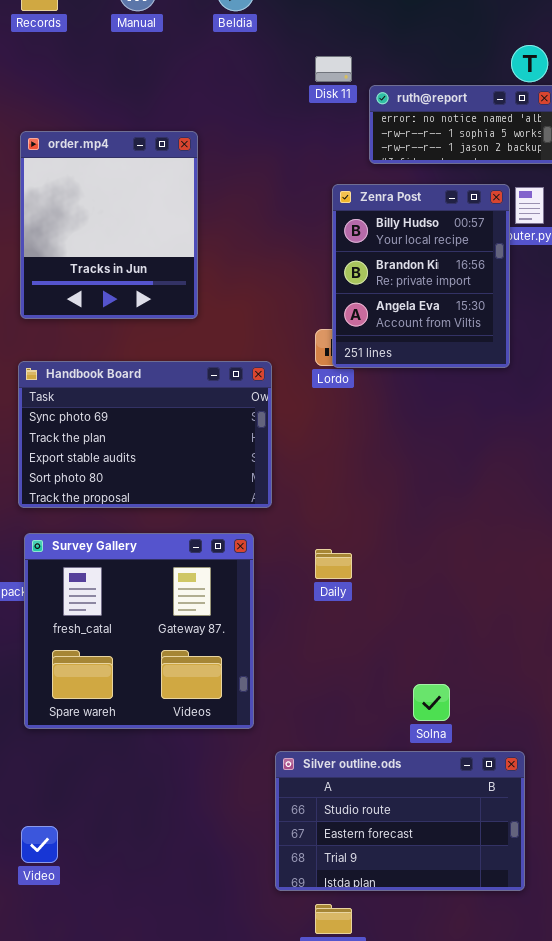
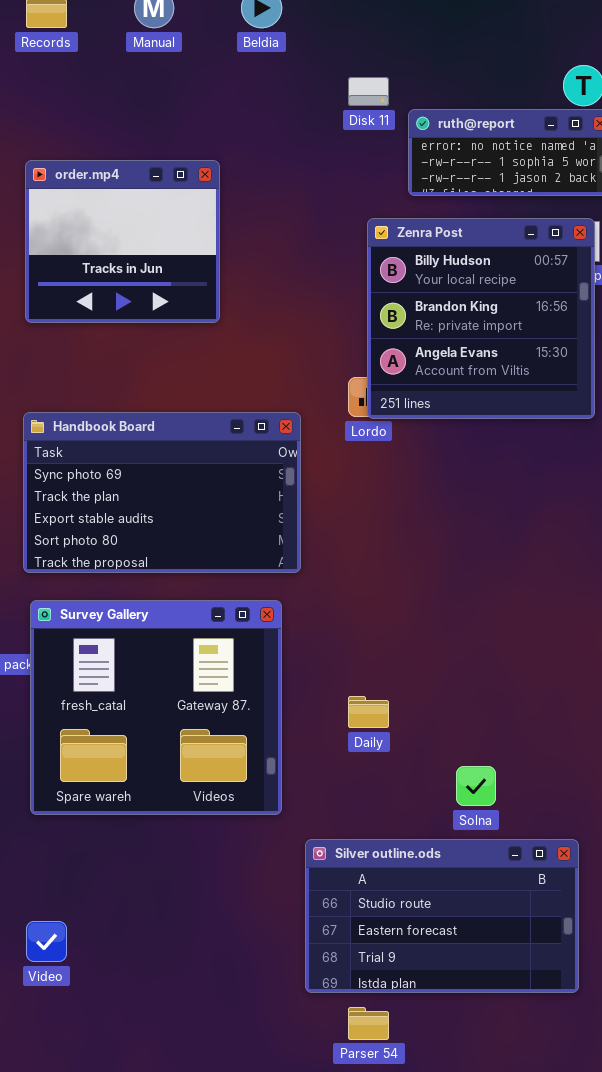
order.mp4: [20,131,198,319] -> [25,160,220,323], resized
Zenra Post: [332,184,510,368] -> [367,218,595,419], resized
Daily: [315,549,352,579] -> [348,696,389,728], moved

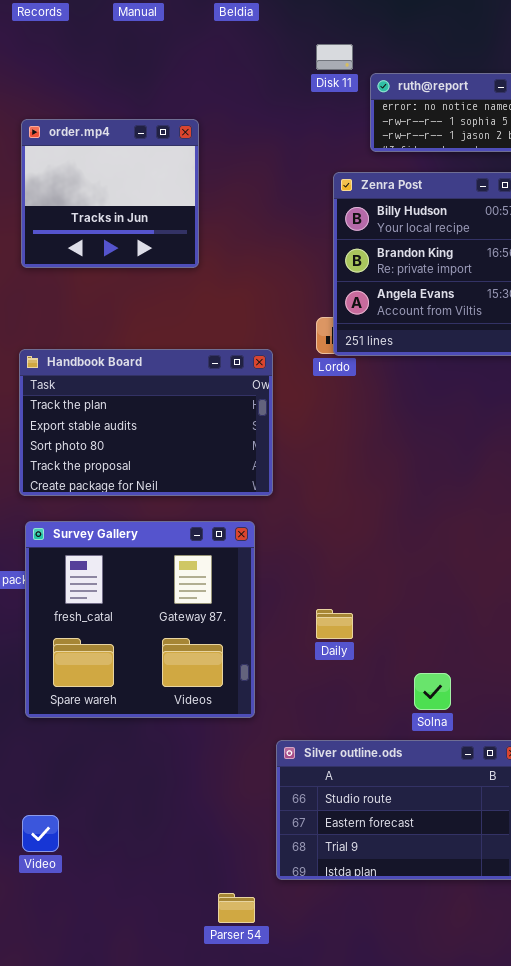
Handbook Board: [23,412,301,573] -> [19,349,273,496], scrolled down 1 row
Parser 54: [348,1007,389,1040] -> [218,893,255,923], moved

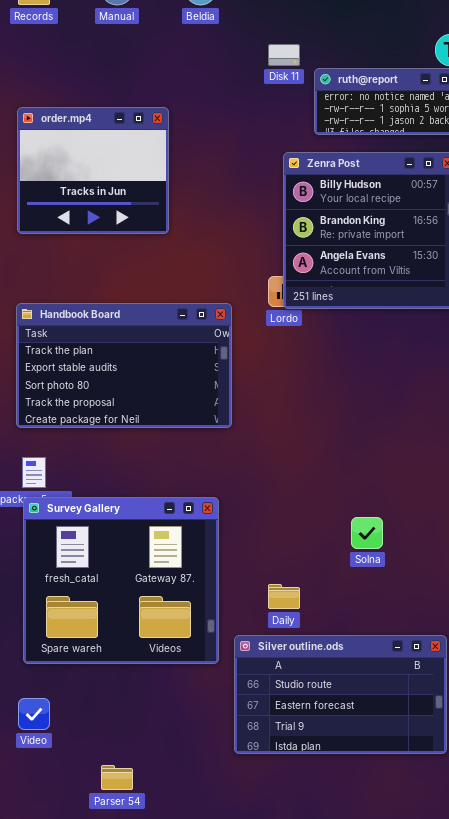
Survey Gallery: [25,521,255,718] -> [23,497,219,664], moved
Daily: [316,609,353,639] -> [268,584,300,609], moved
Solna: [414,673,451,710] -> [351,517,383,549], moved
Parser 54: [218,893,255,923] -> [101,765,133,790], moved

